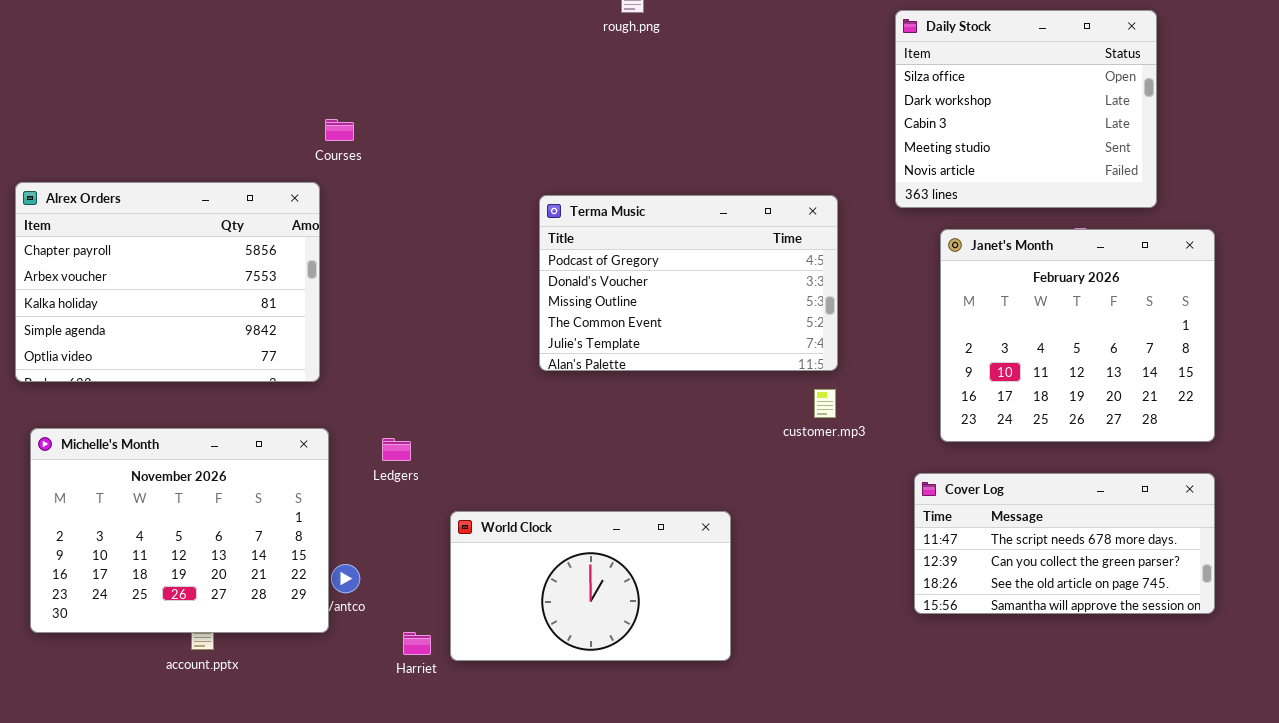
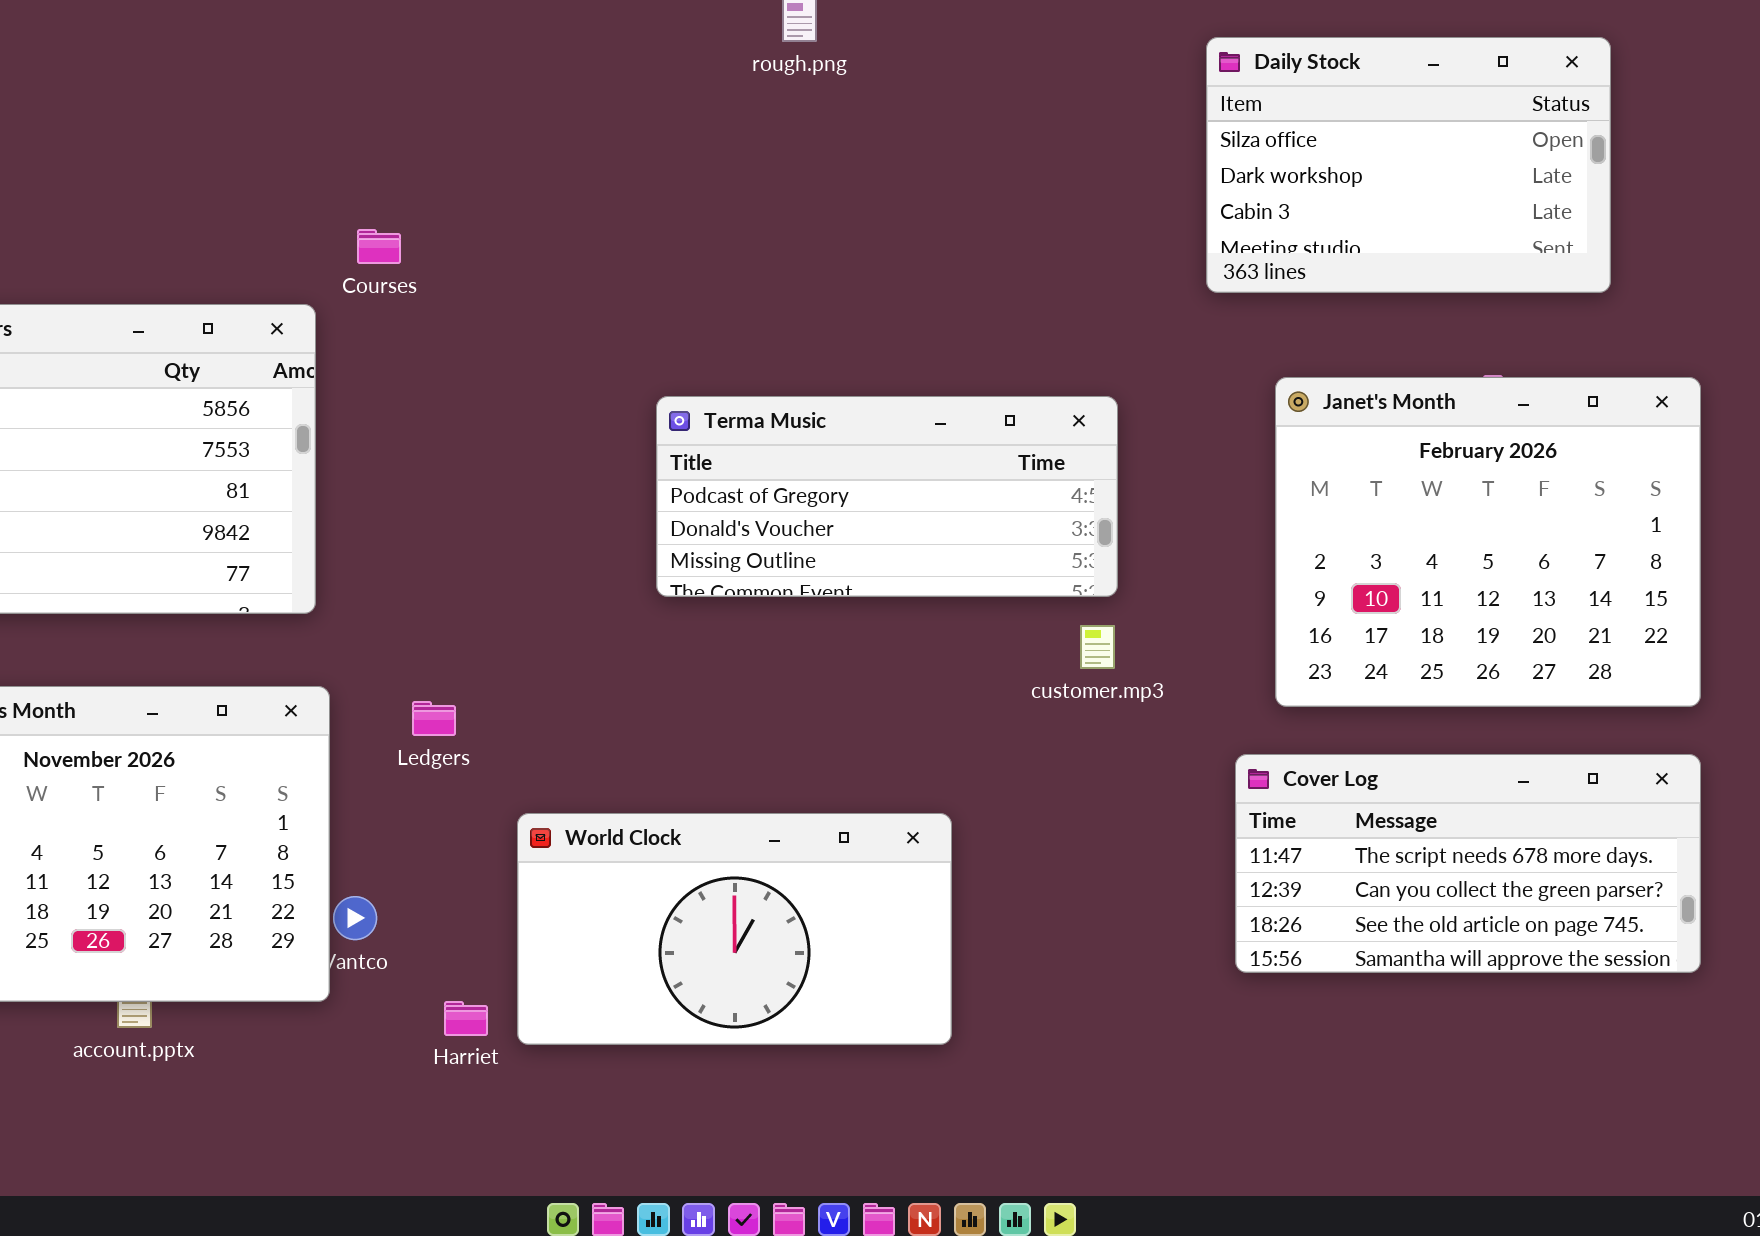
Daily Stock: [895,10,1157,208] -> [1206,37,1611,293], resized
Courses: [325,119,354,141] -> [357,229,401,264], moved
Terma Music: [539,195,838,371] -> [656,396,1118,597], resized

